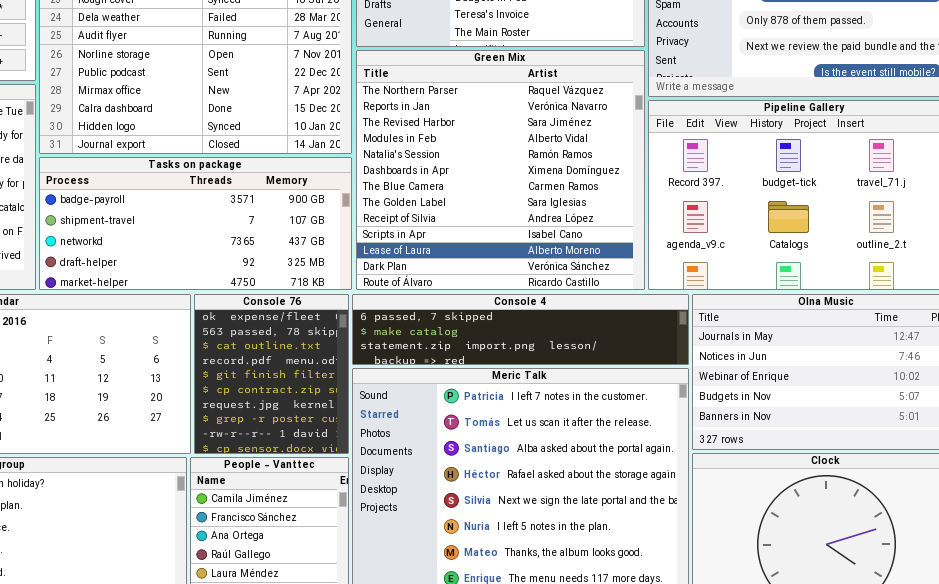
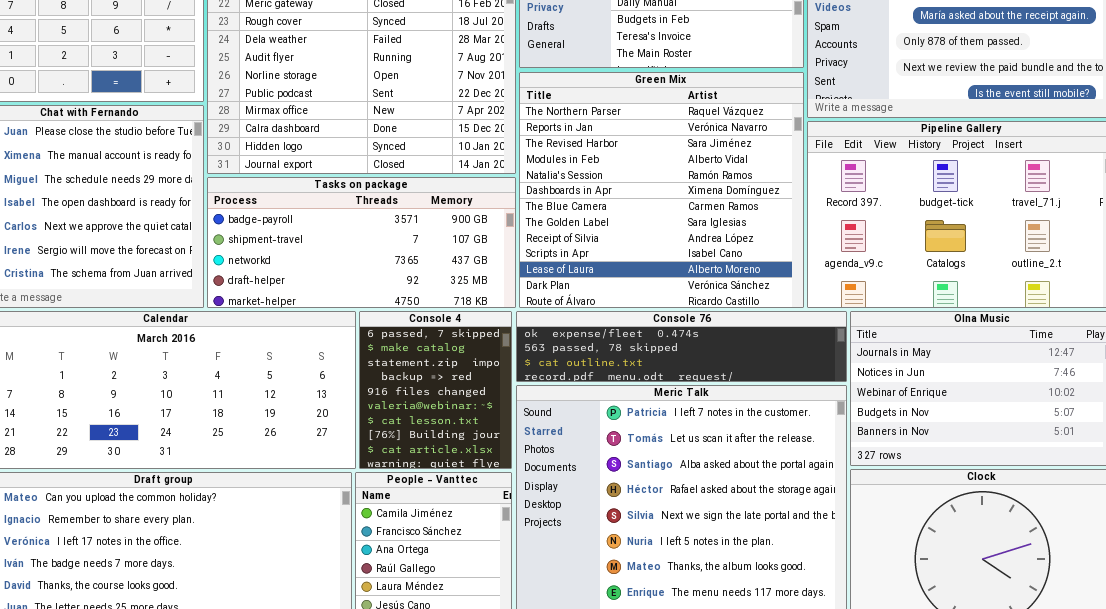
Console 76: [194,294,349,454] -> [516,311,847,382], moved, resized
Console 4: [352,294,689,365] -> [359,311,512,469], moved, resized

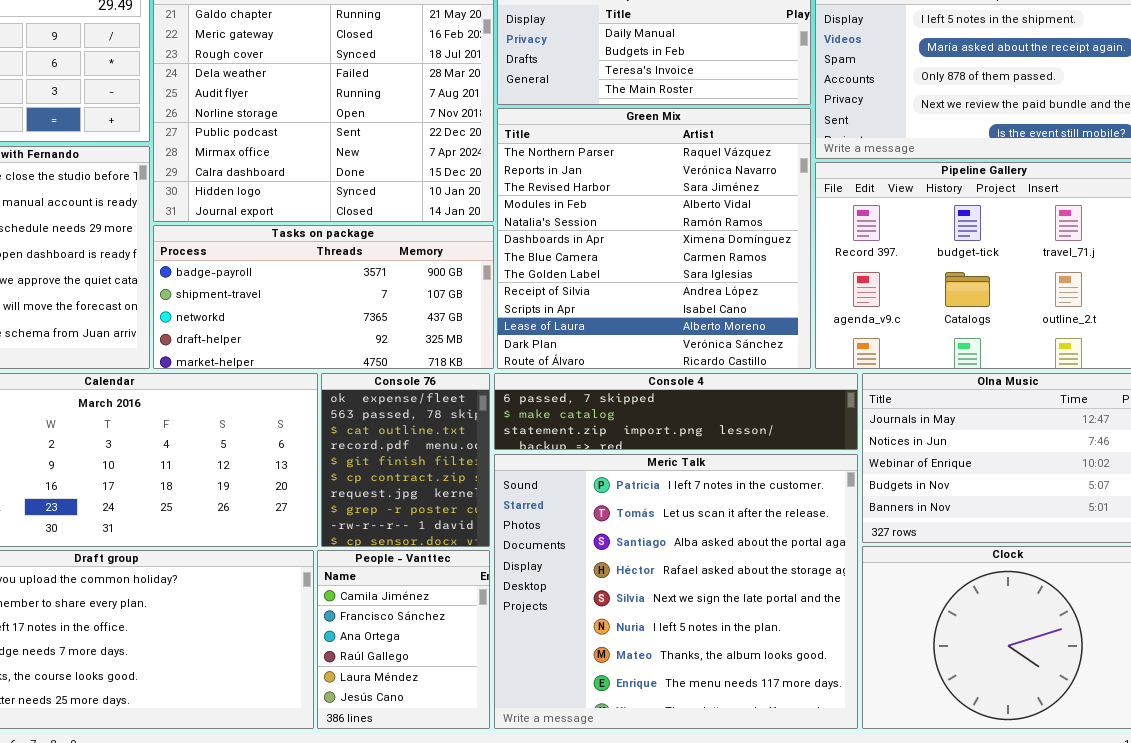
Console 4: [359,311,512,469] -> [494,373,858,450], moved, resized
Console 76: [516,311,847,382] -> [321,373,490,547], moved, resized

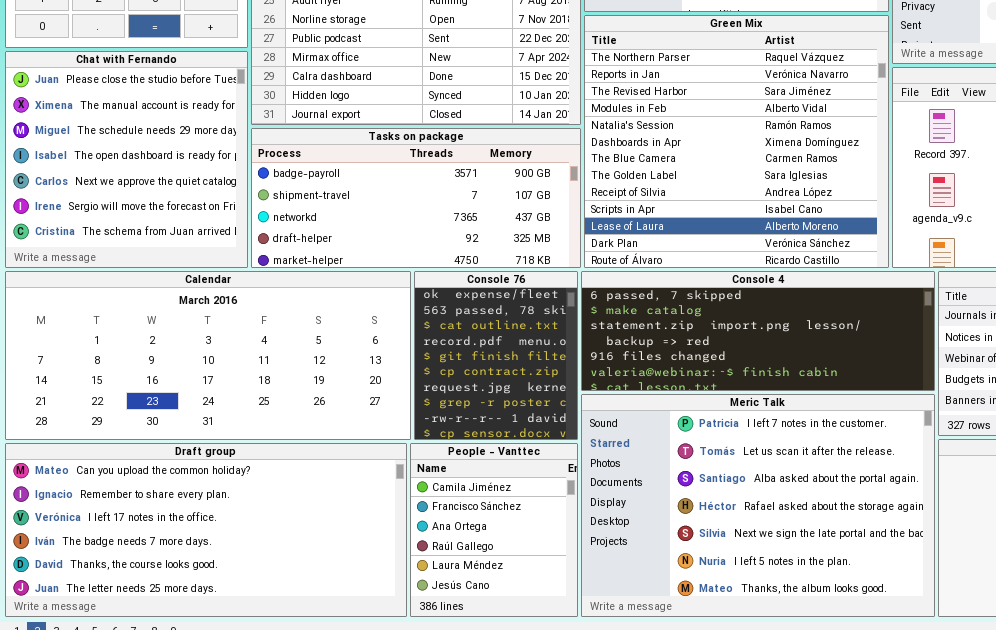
Console 4: [494,373,858,450] -> [581,271,935,391], resized
Meric Talk: [494,454,858,729] -> [581,394,935,617], resized

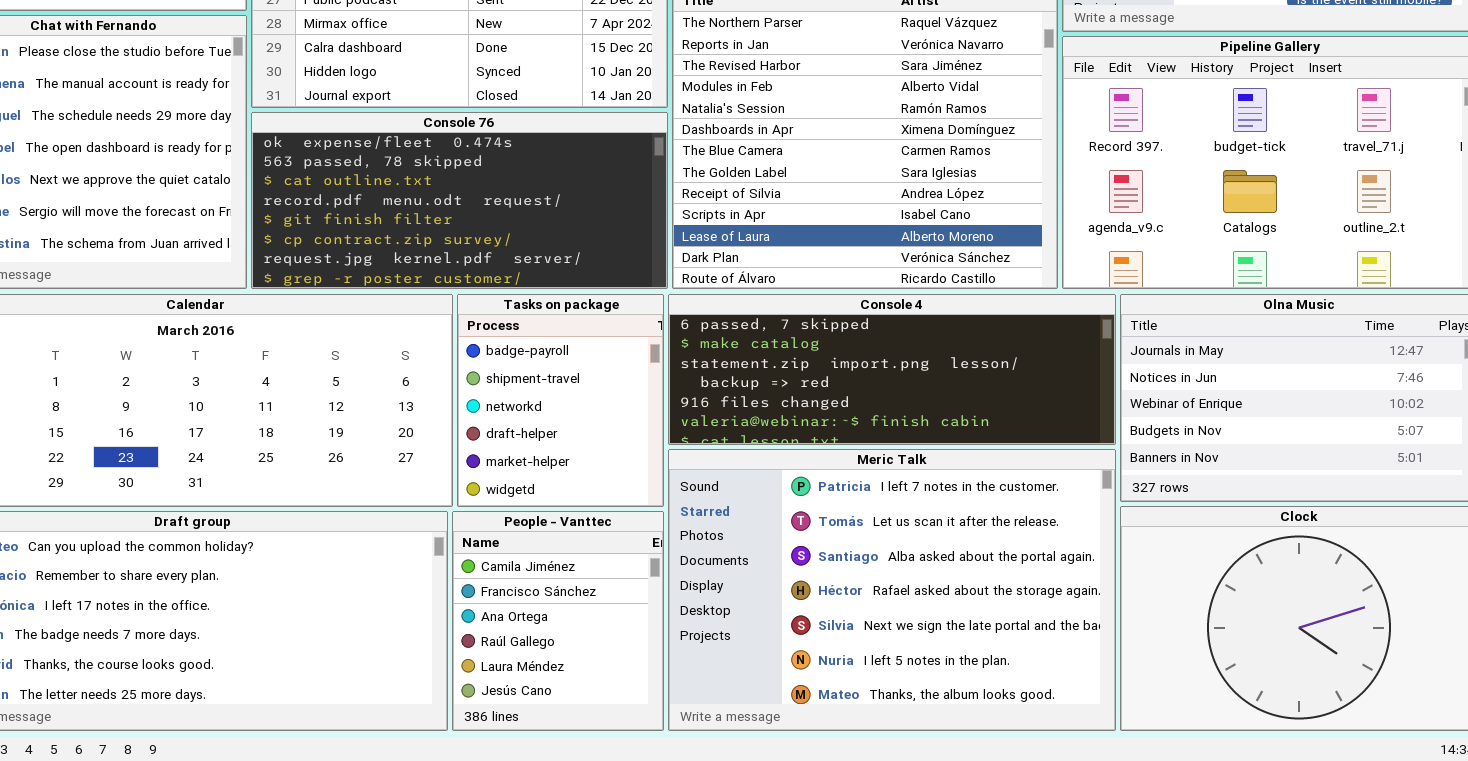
Tasks on package: [251,128,581,268] -> [457,294,664,507], moved, resized
Console 76: [414,271,578,440] -> [251,112,668,289], moved, resized

